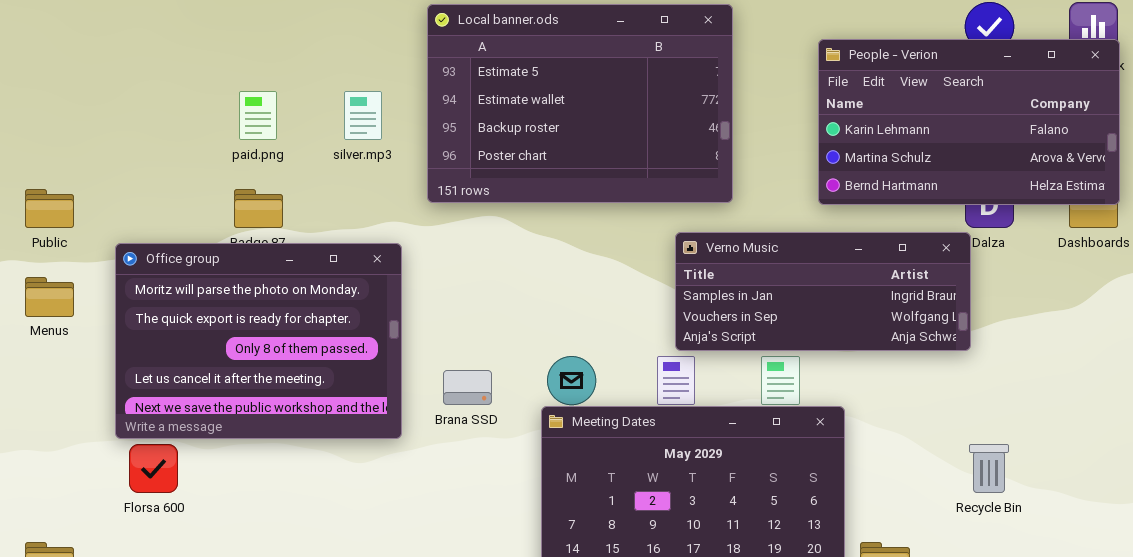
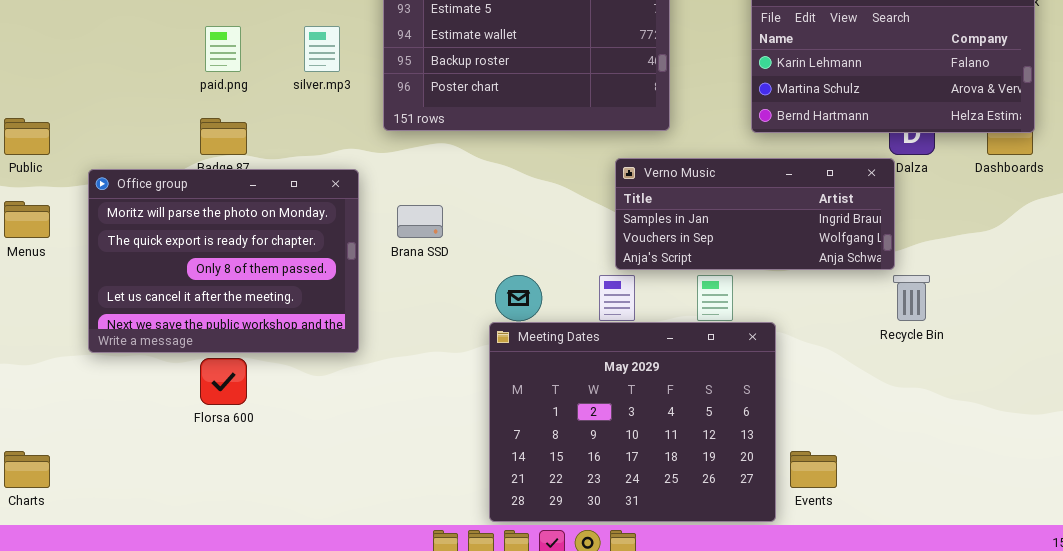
Brana SSD: [443,370,492,405] -> [397,205,443,238], moved
Florsa 600: [129,444,178,493] -> [200,358,247,405], moved
Recycle Bin: [969,444,1009,493] -> [893,275,930,321], moved

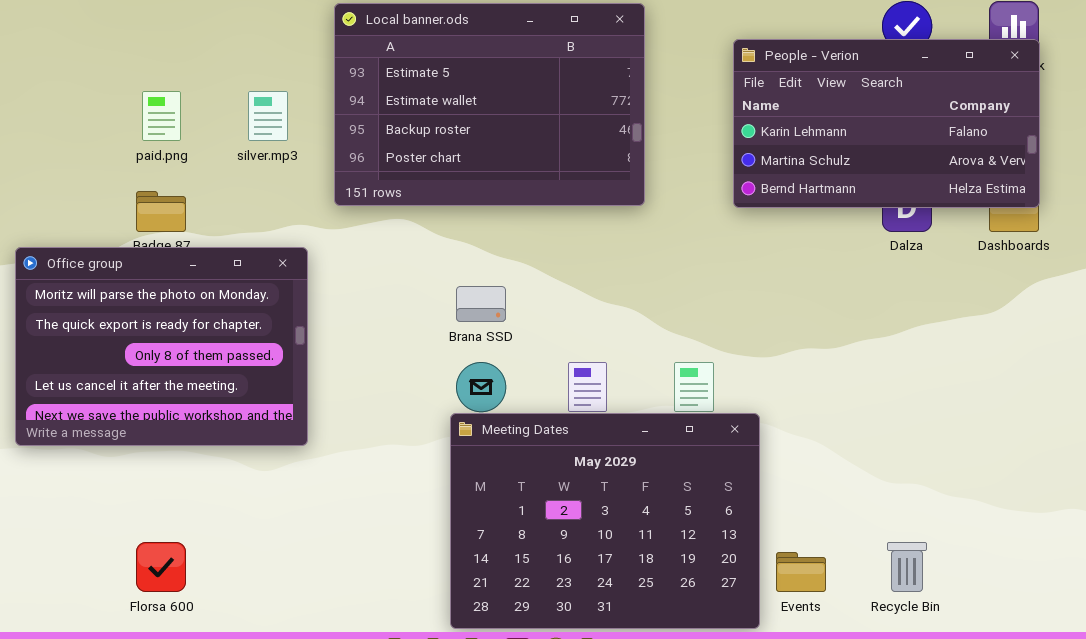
Verno Music: [615,158,895,270] -> none, closed
Brana SSD: [397,205,443,238] -> [456,286,506,322], moved
Recycle Bin: [893,275,930,321] -> [887,542,927,592], moved
Florsa 600: [200,358,247,405] -> [136,542,186,592], moved

